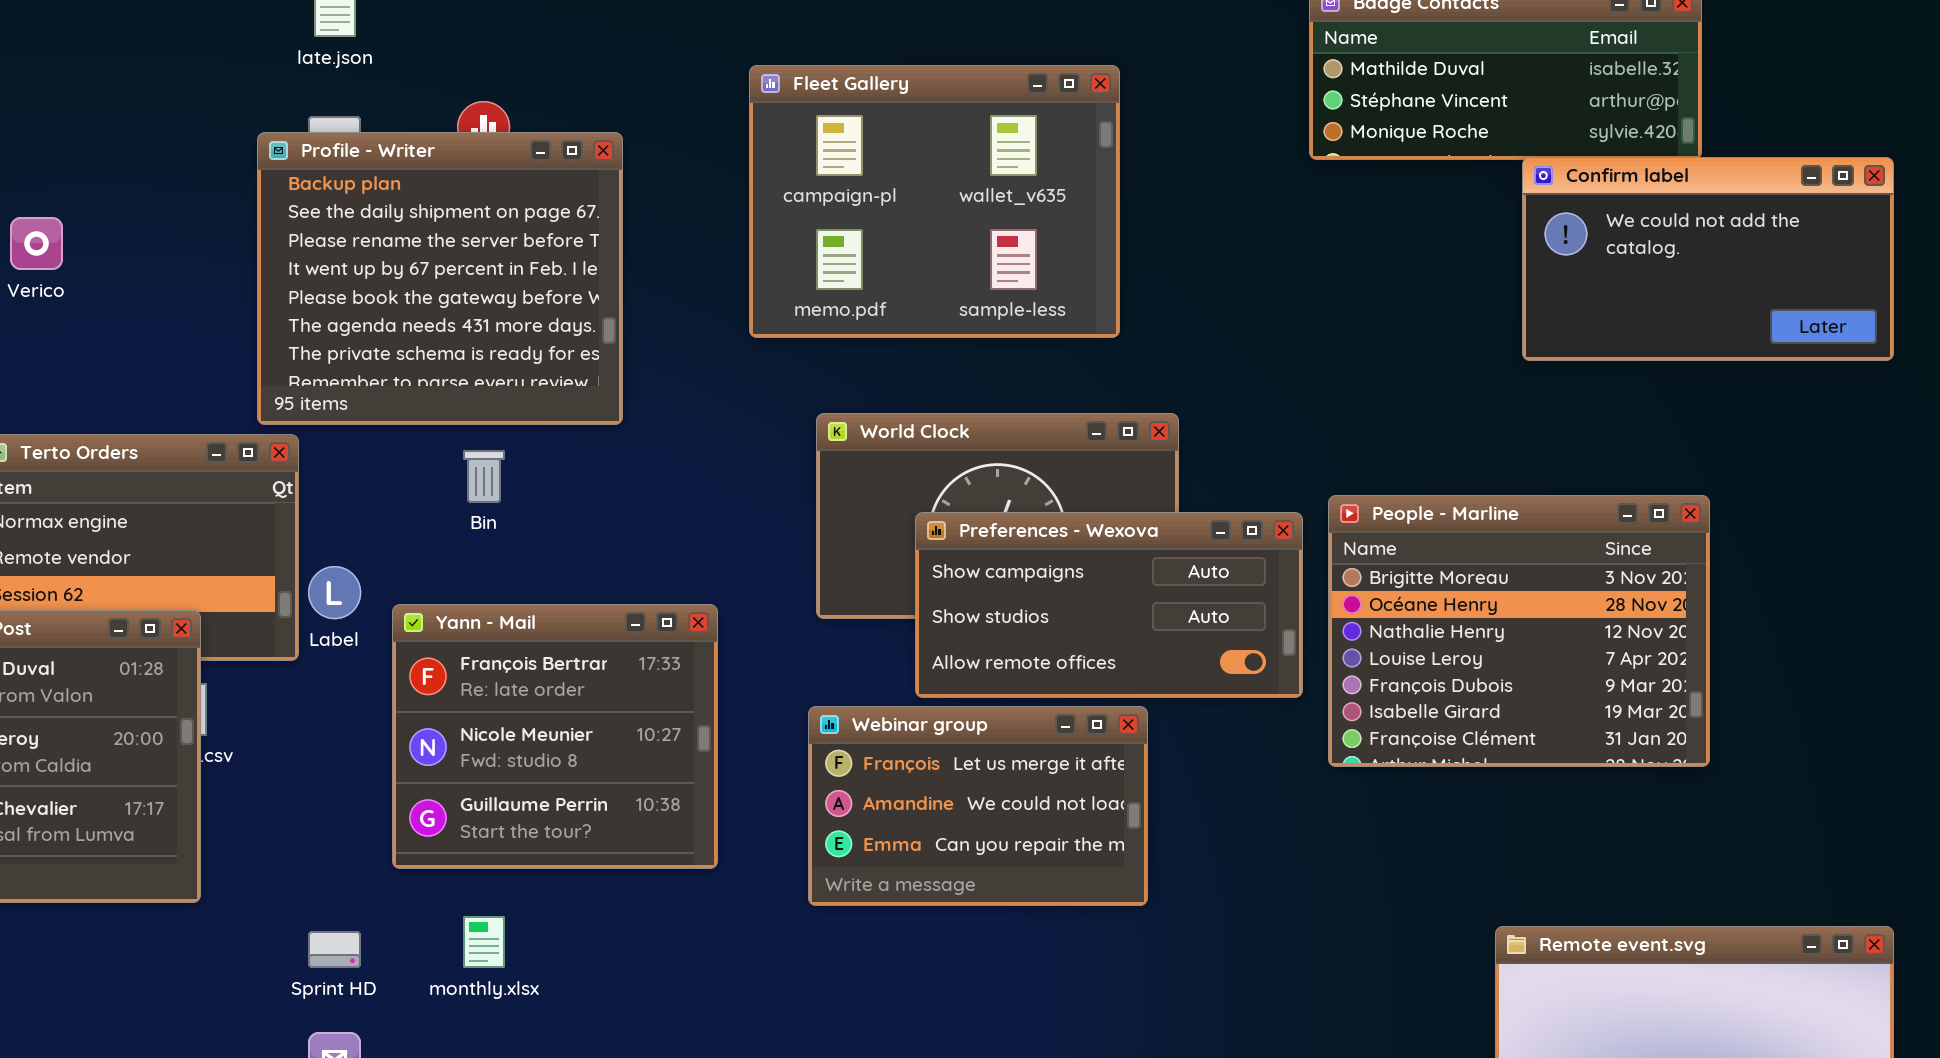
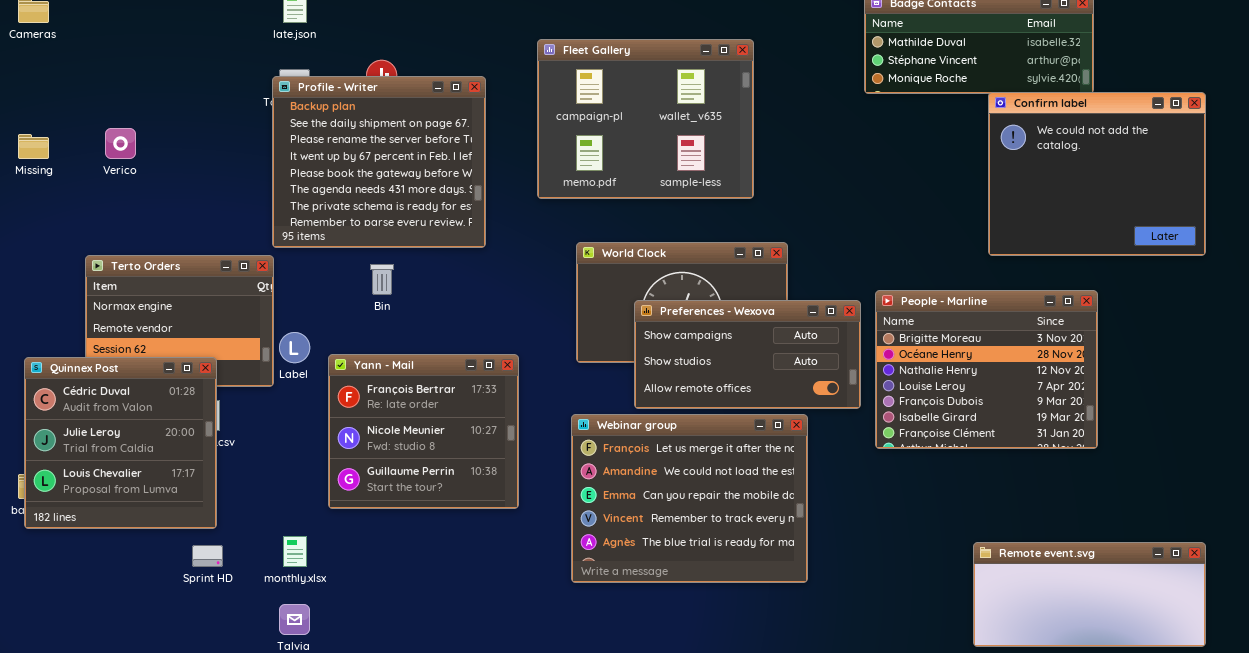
Profile - Writer: [257,132,623,425] -> [272,76,486,248], moved
Confirm label: [1522,157,1894,361] -> [988,92,1206,256], resized
Webinar group: [808,706,1148,906] -> [571,414,808,583], resized
monthly.xlsx: [463,916,505,968] -> [283,536,307,567], moved
Sprint HD: [308,931,361,968] -> [192,545,223,567], moved

